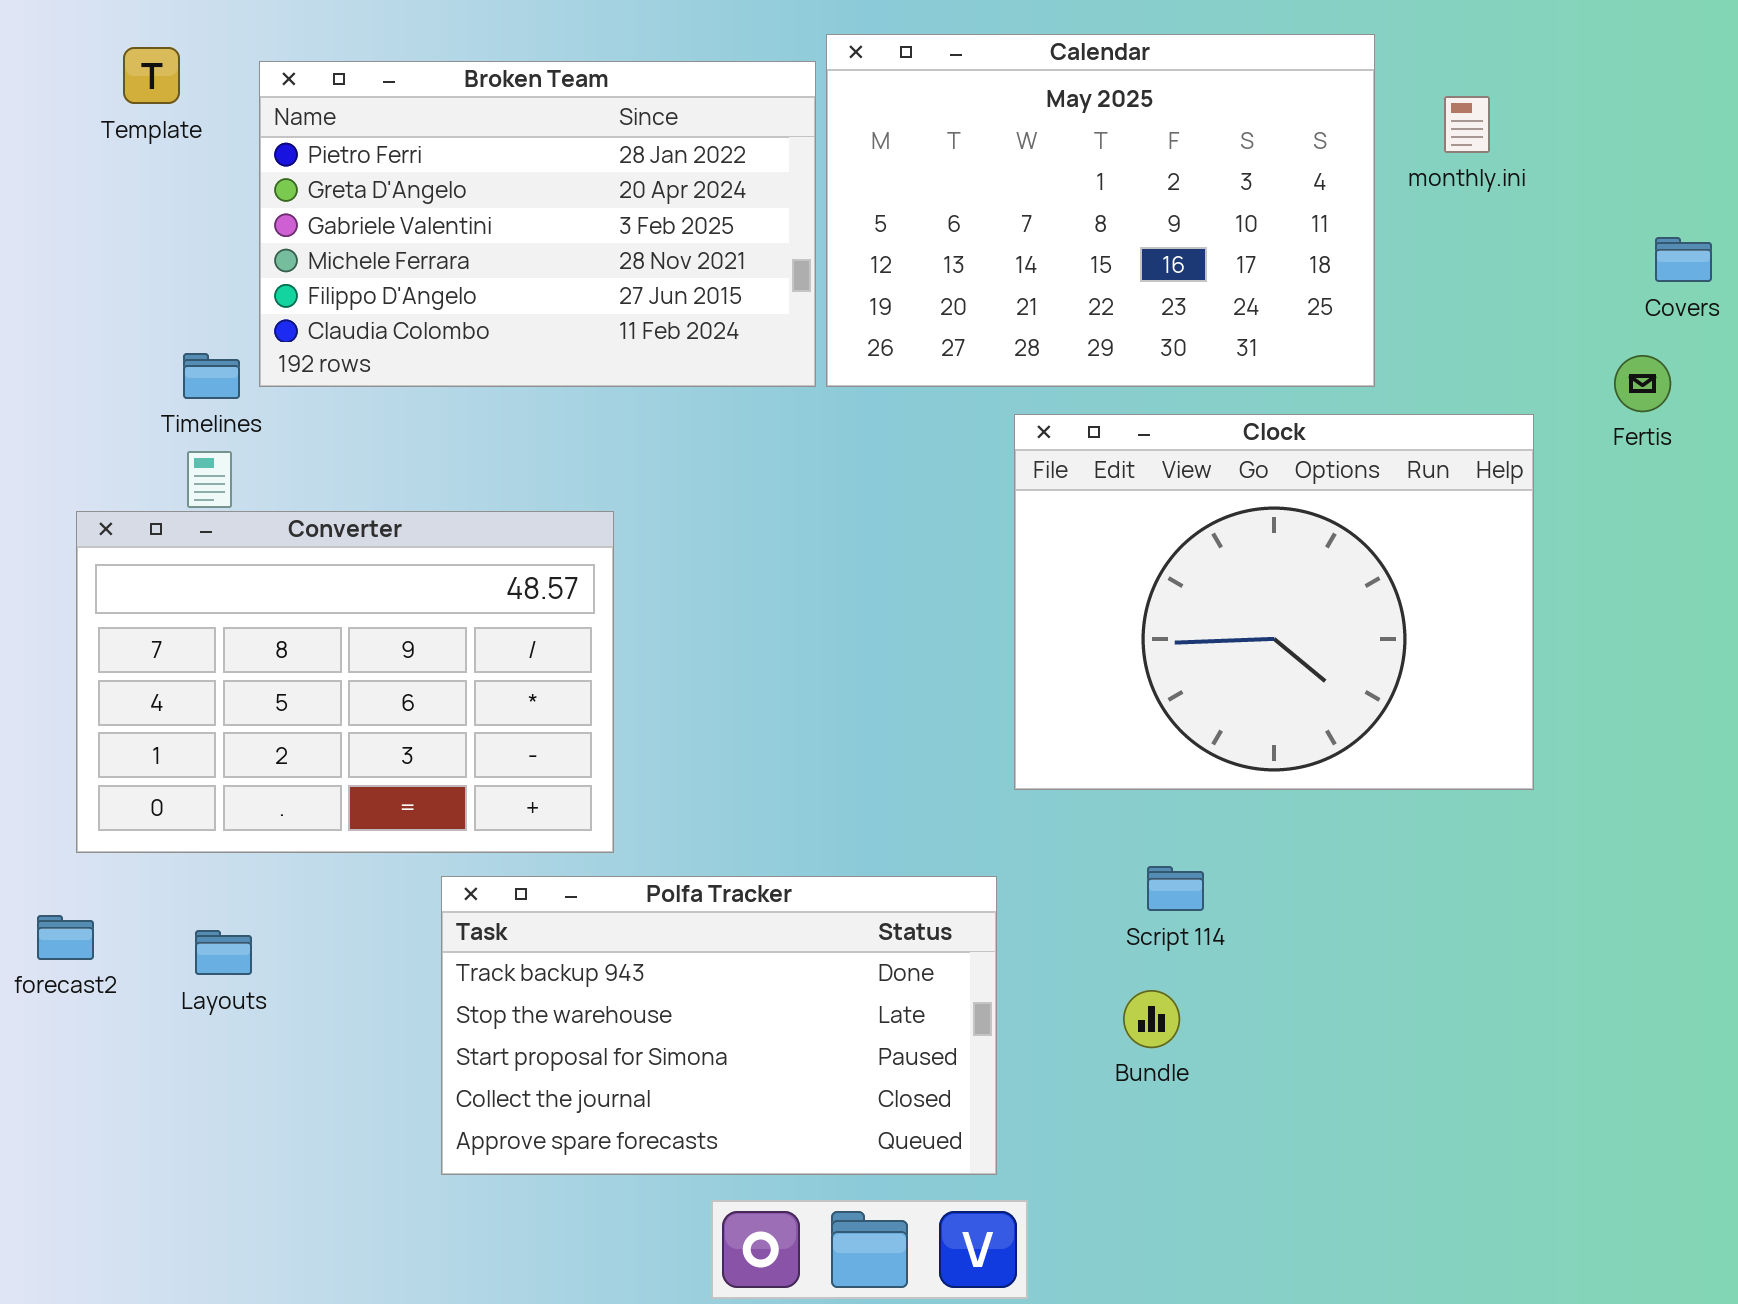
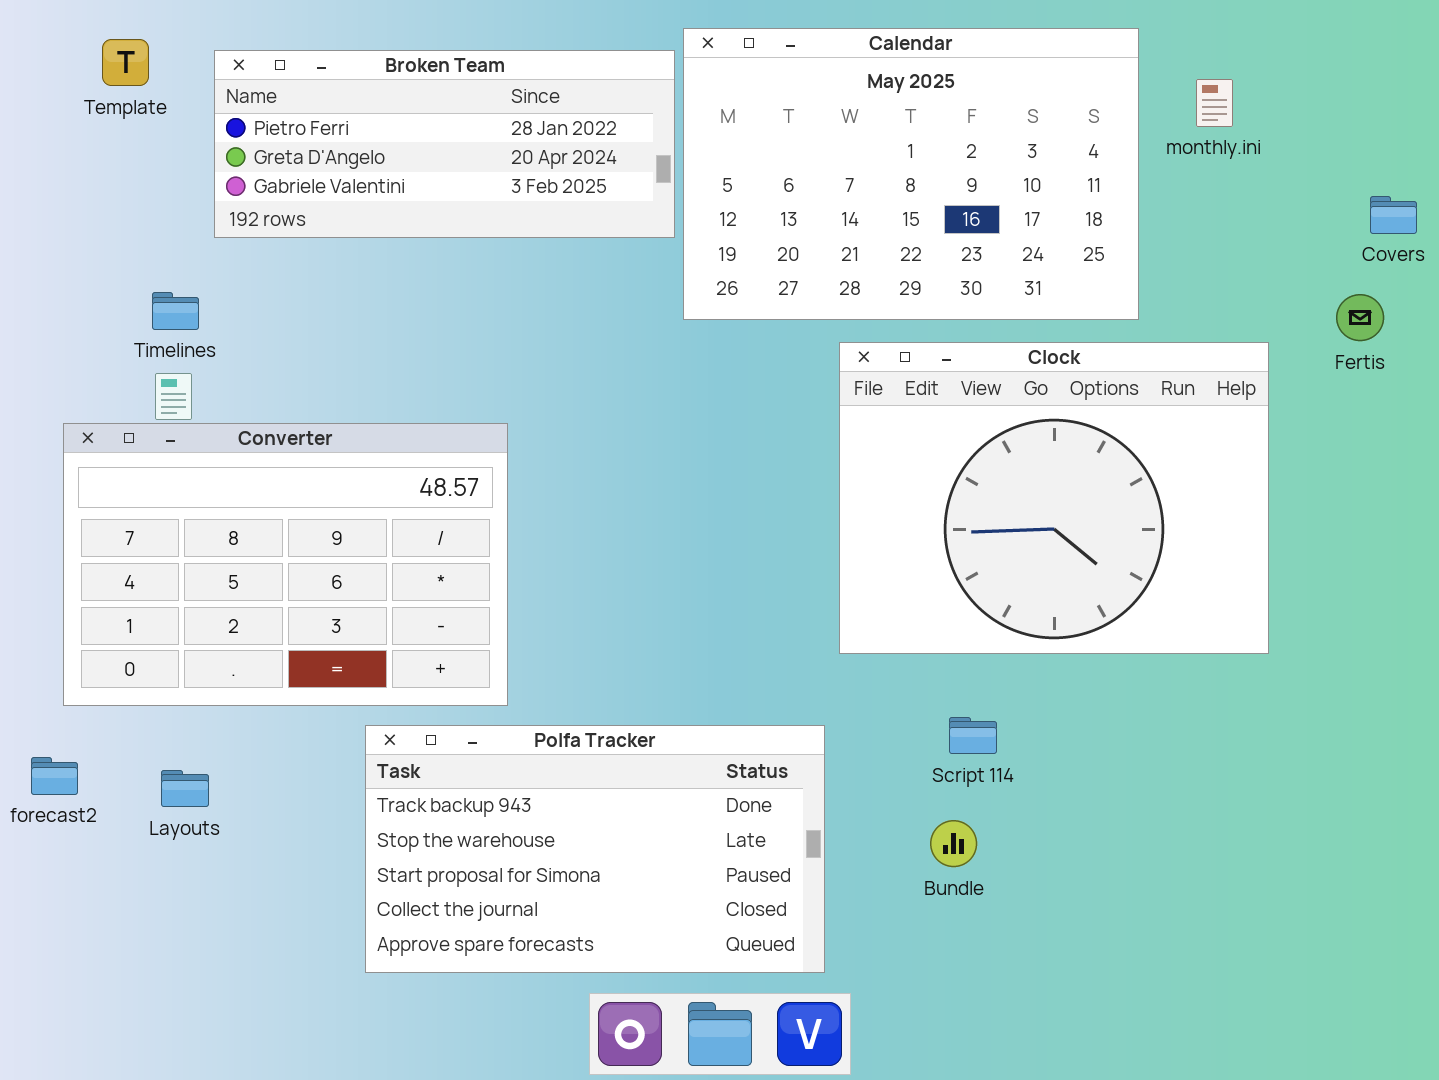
Broken Team: [259,61,816,387] -> [214,50,675,238], resized

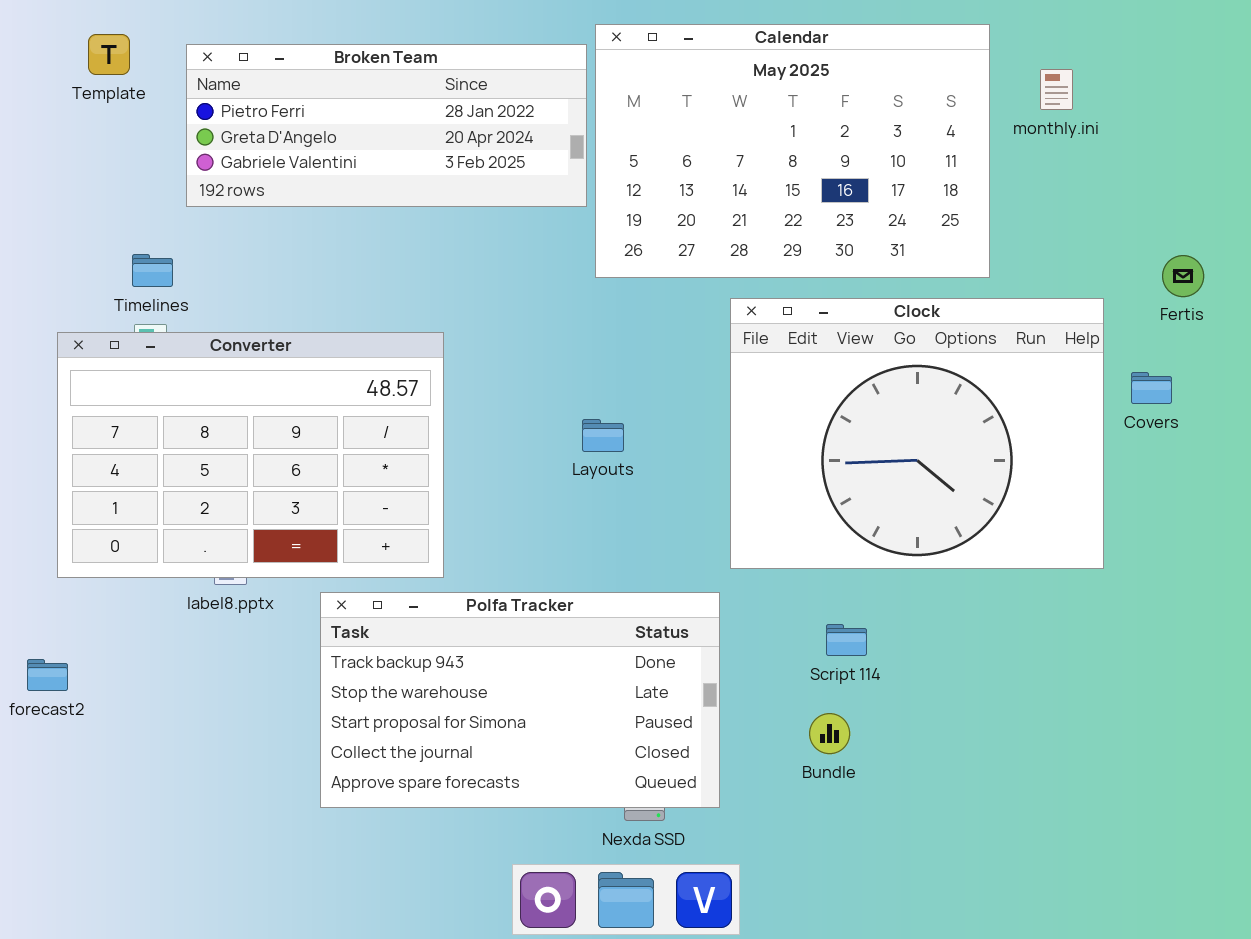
Covers: [1370,196,1417,234] -> [1131,372,1172,404], moved
Converter: [63,423,508,706] -> [57,332,444,578], moved
Polfa Tracker: [365,725,825,973] -> [320,592,720,808], moved
Layouts: [161,770,209,807] -> [582,419,624,452], moved

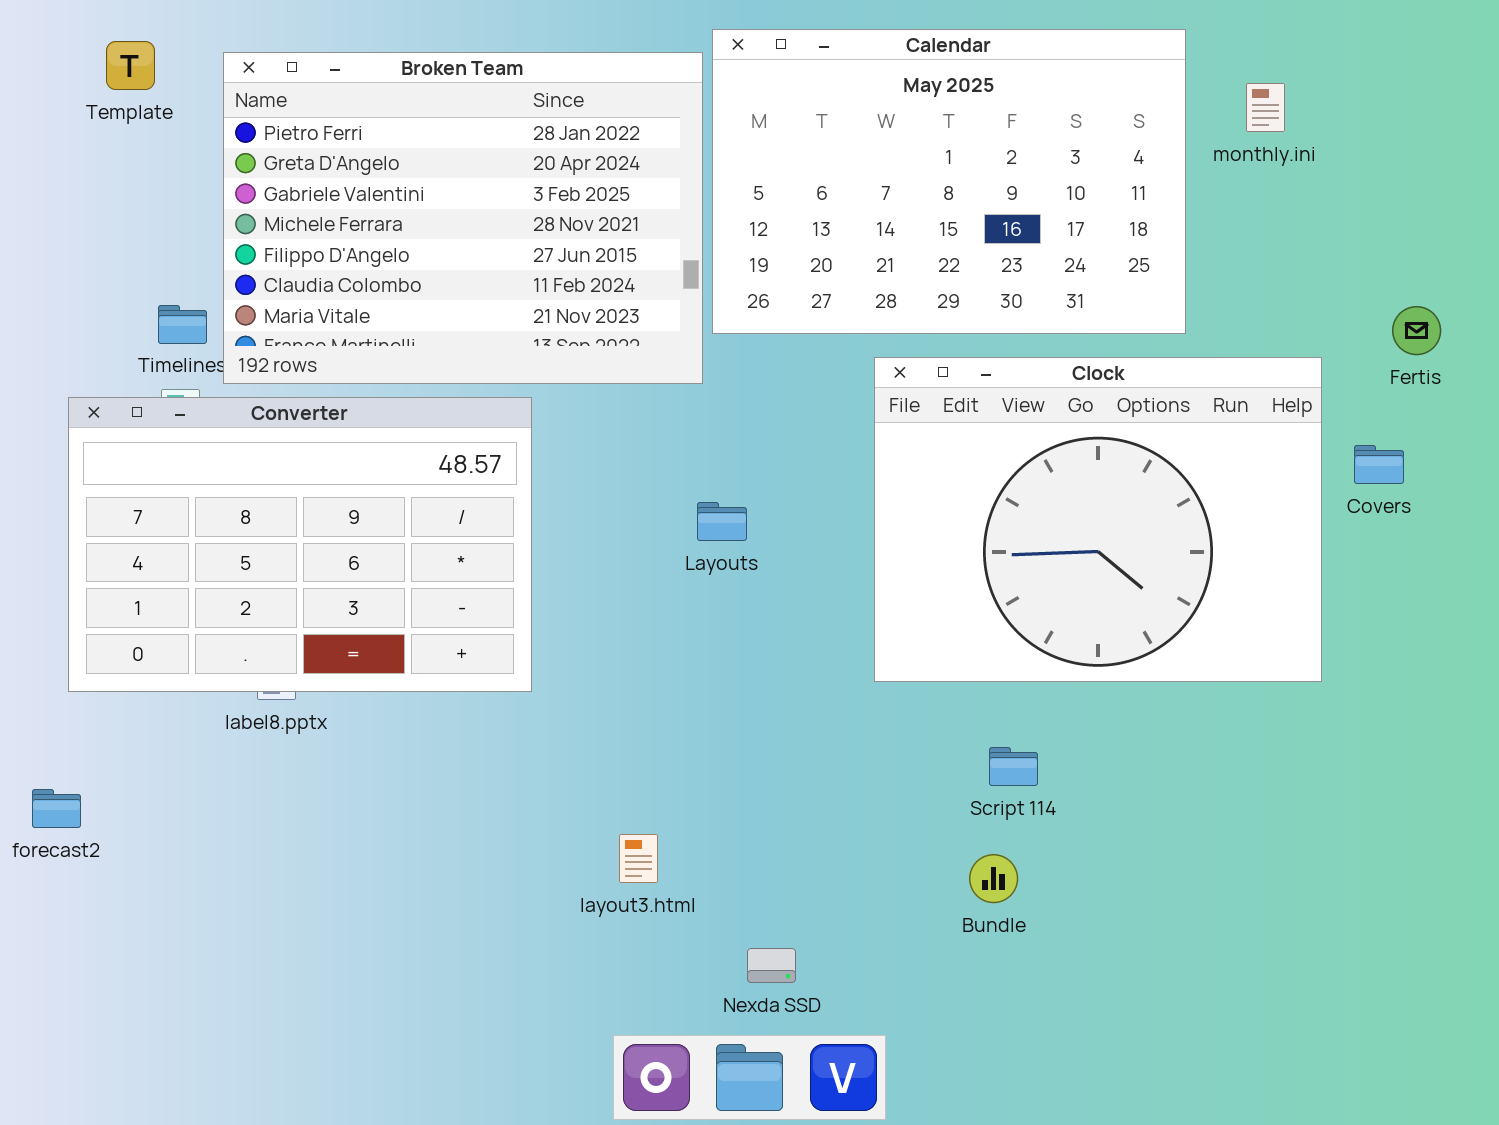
Broken Team: [186,44,587,207] -> [223,52,703,384], resized
Polfa Tracker: [320,592,720,808] -> none, closed

